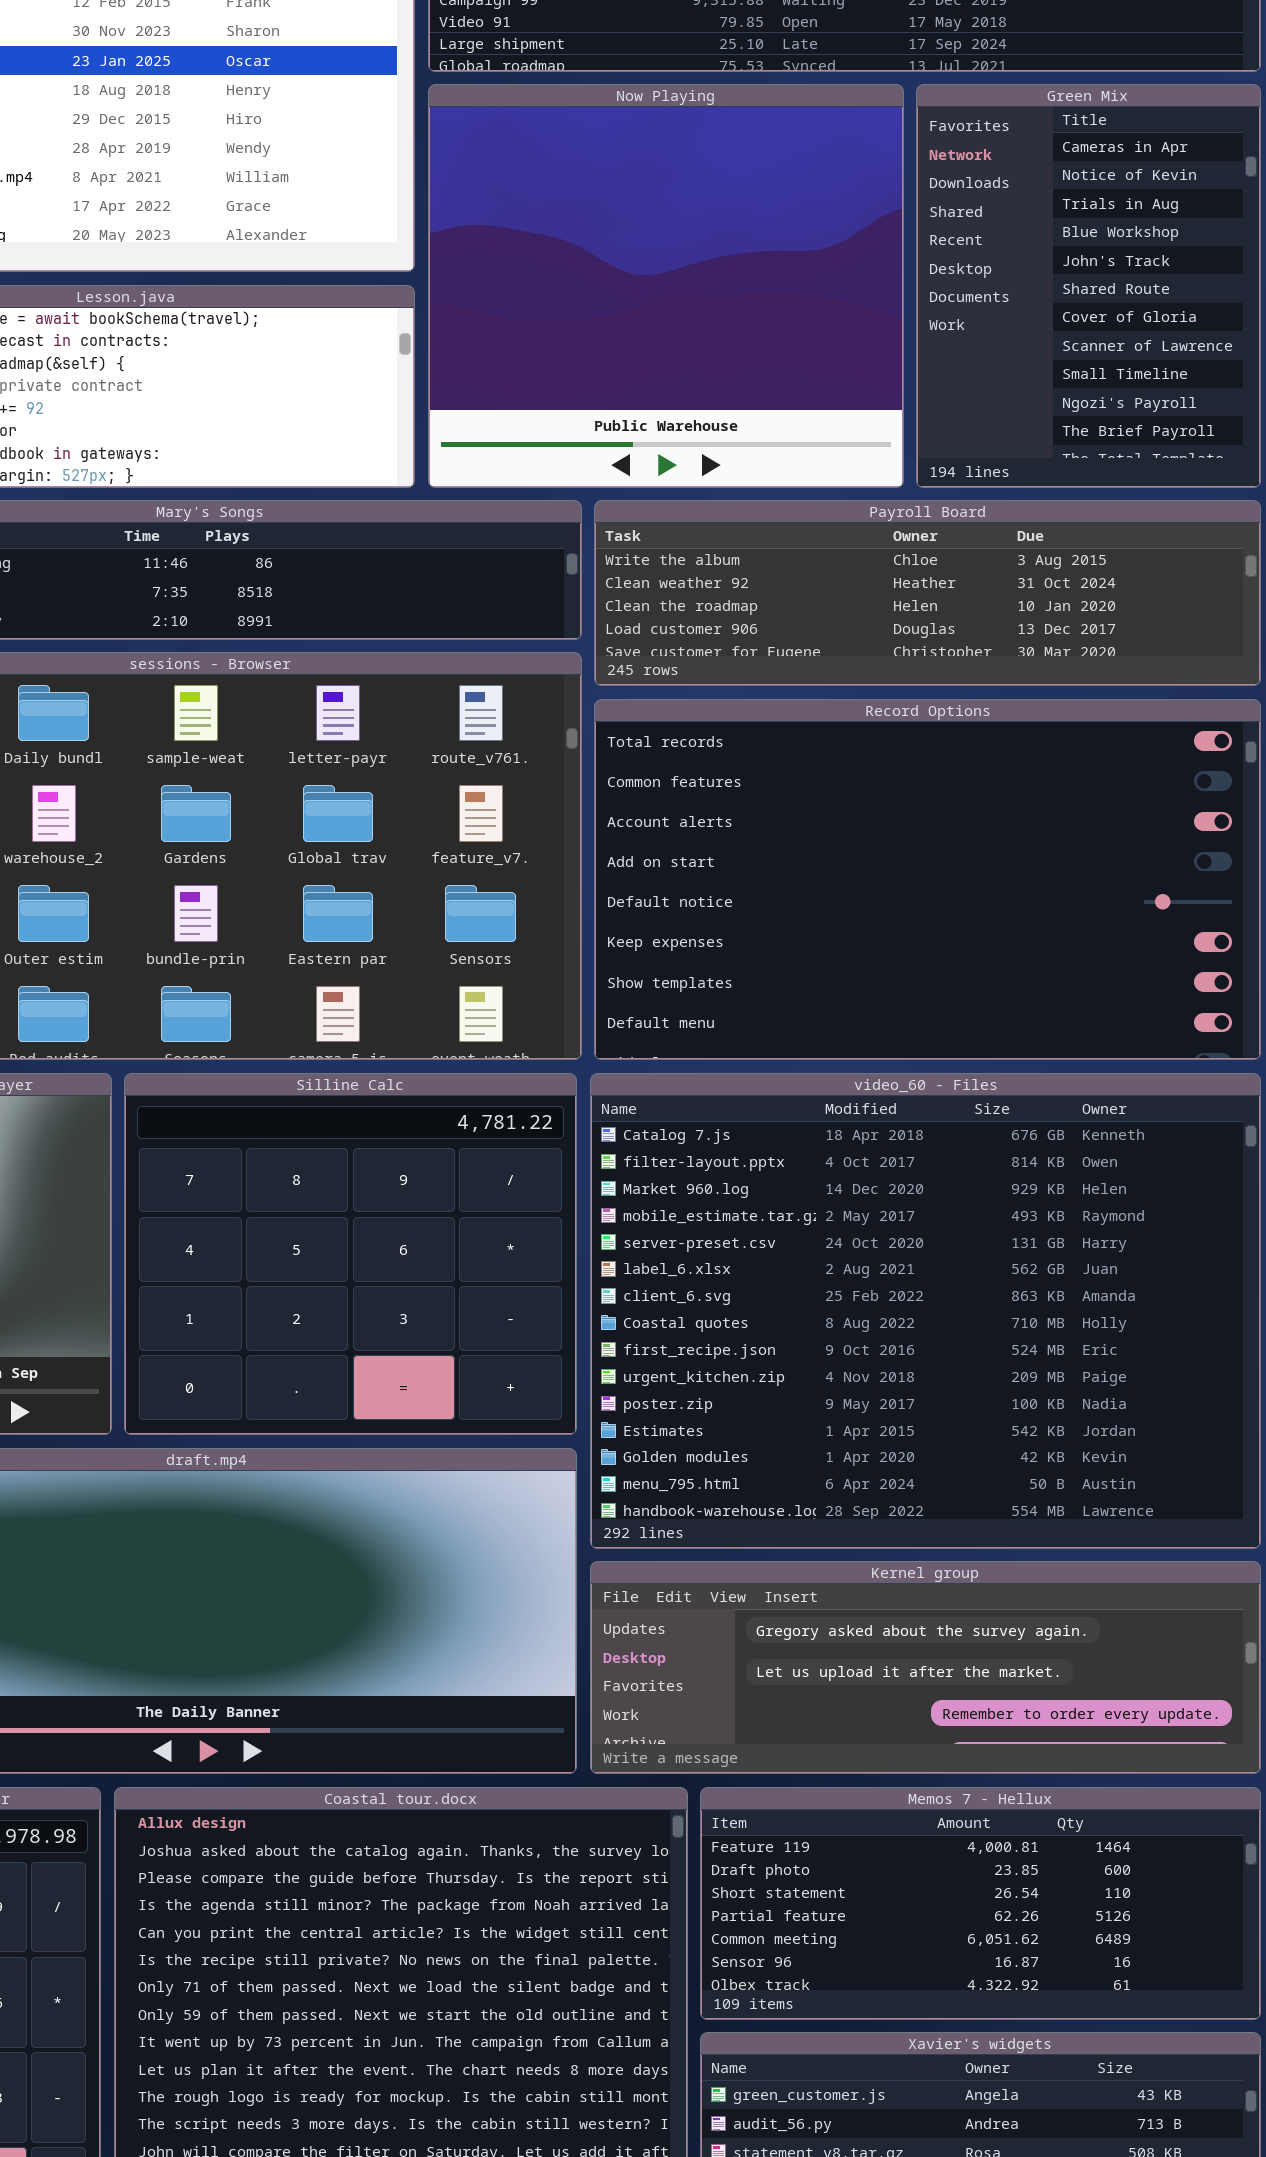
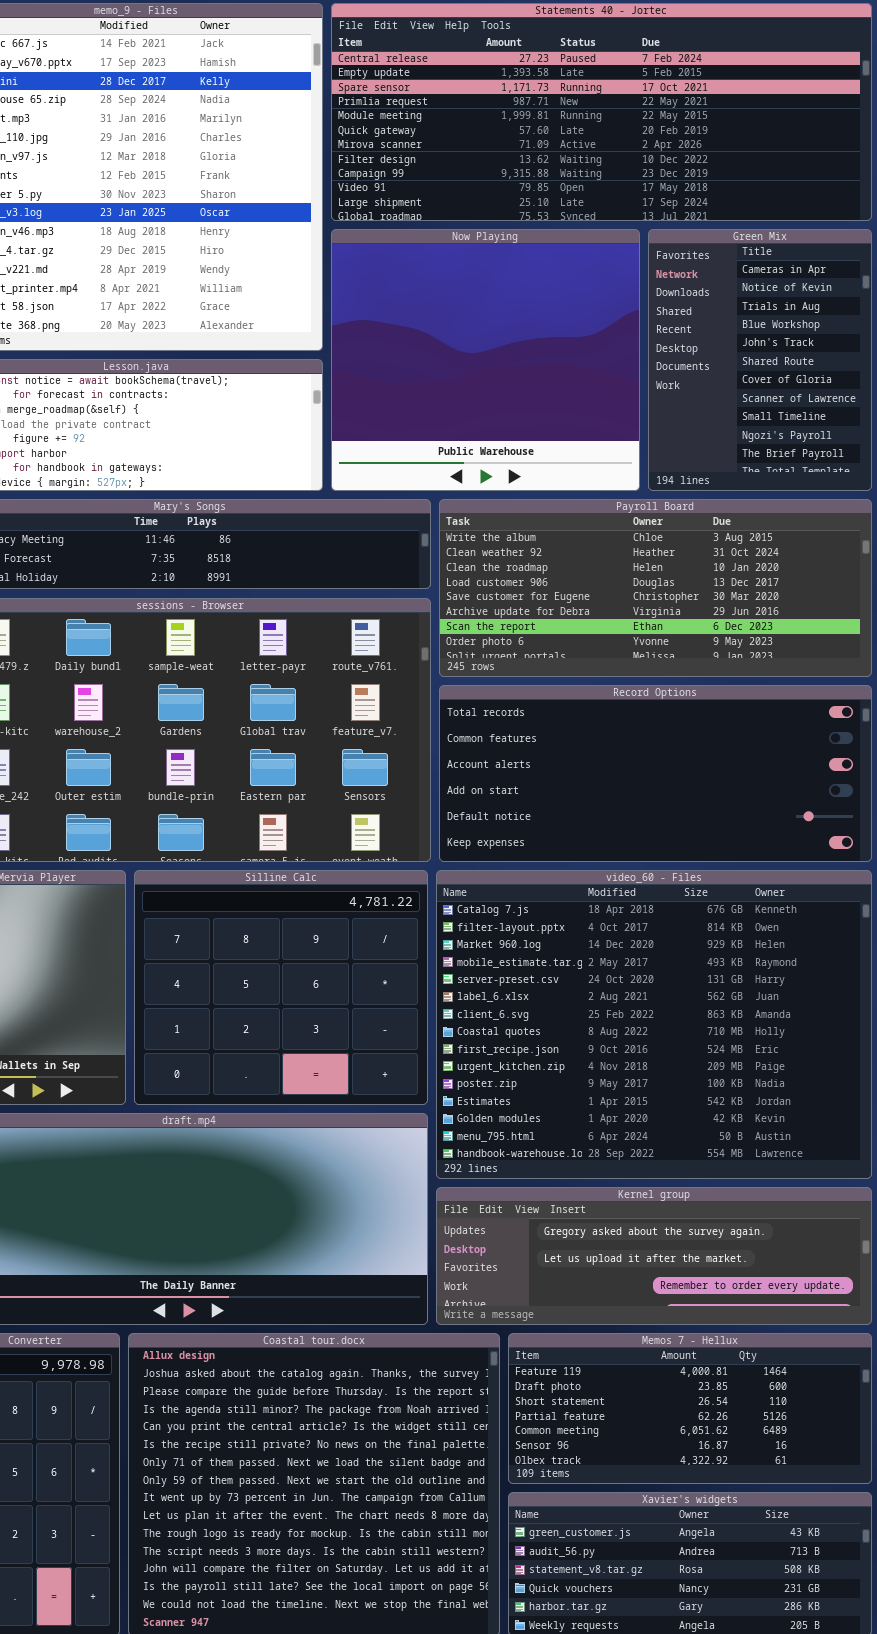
Payroll Board: [594,500,1261,686] -> [439,499,872,677], resized
Record Options: [594,699,1261,1060] -> [439,685,872,862], resized

